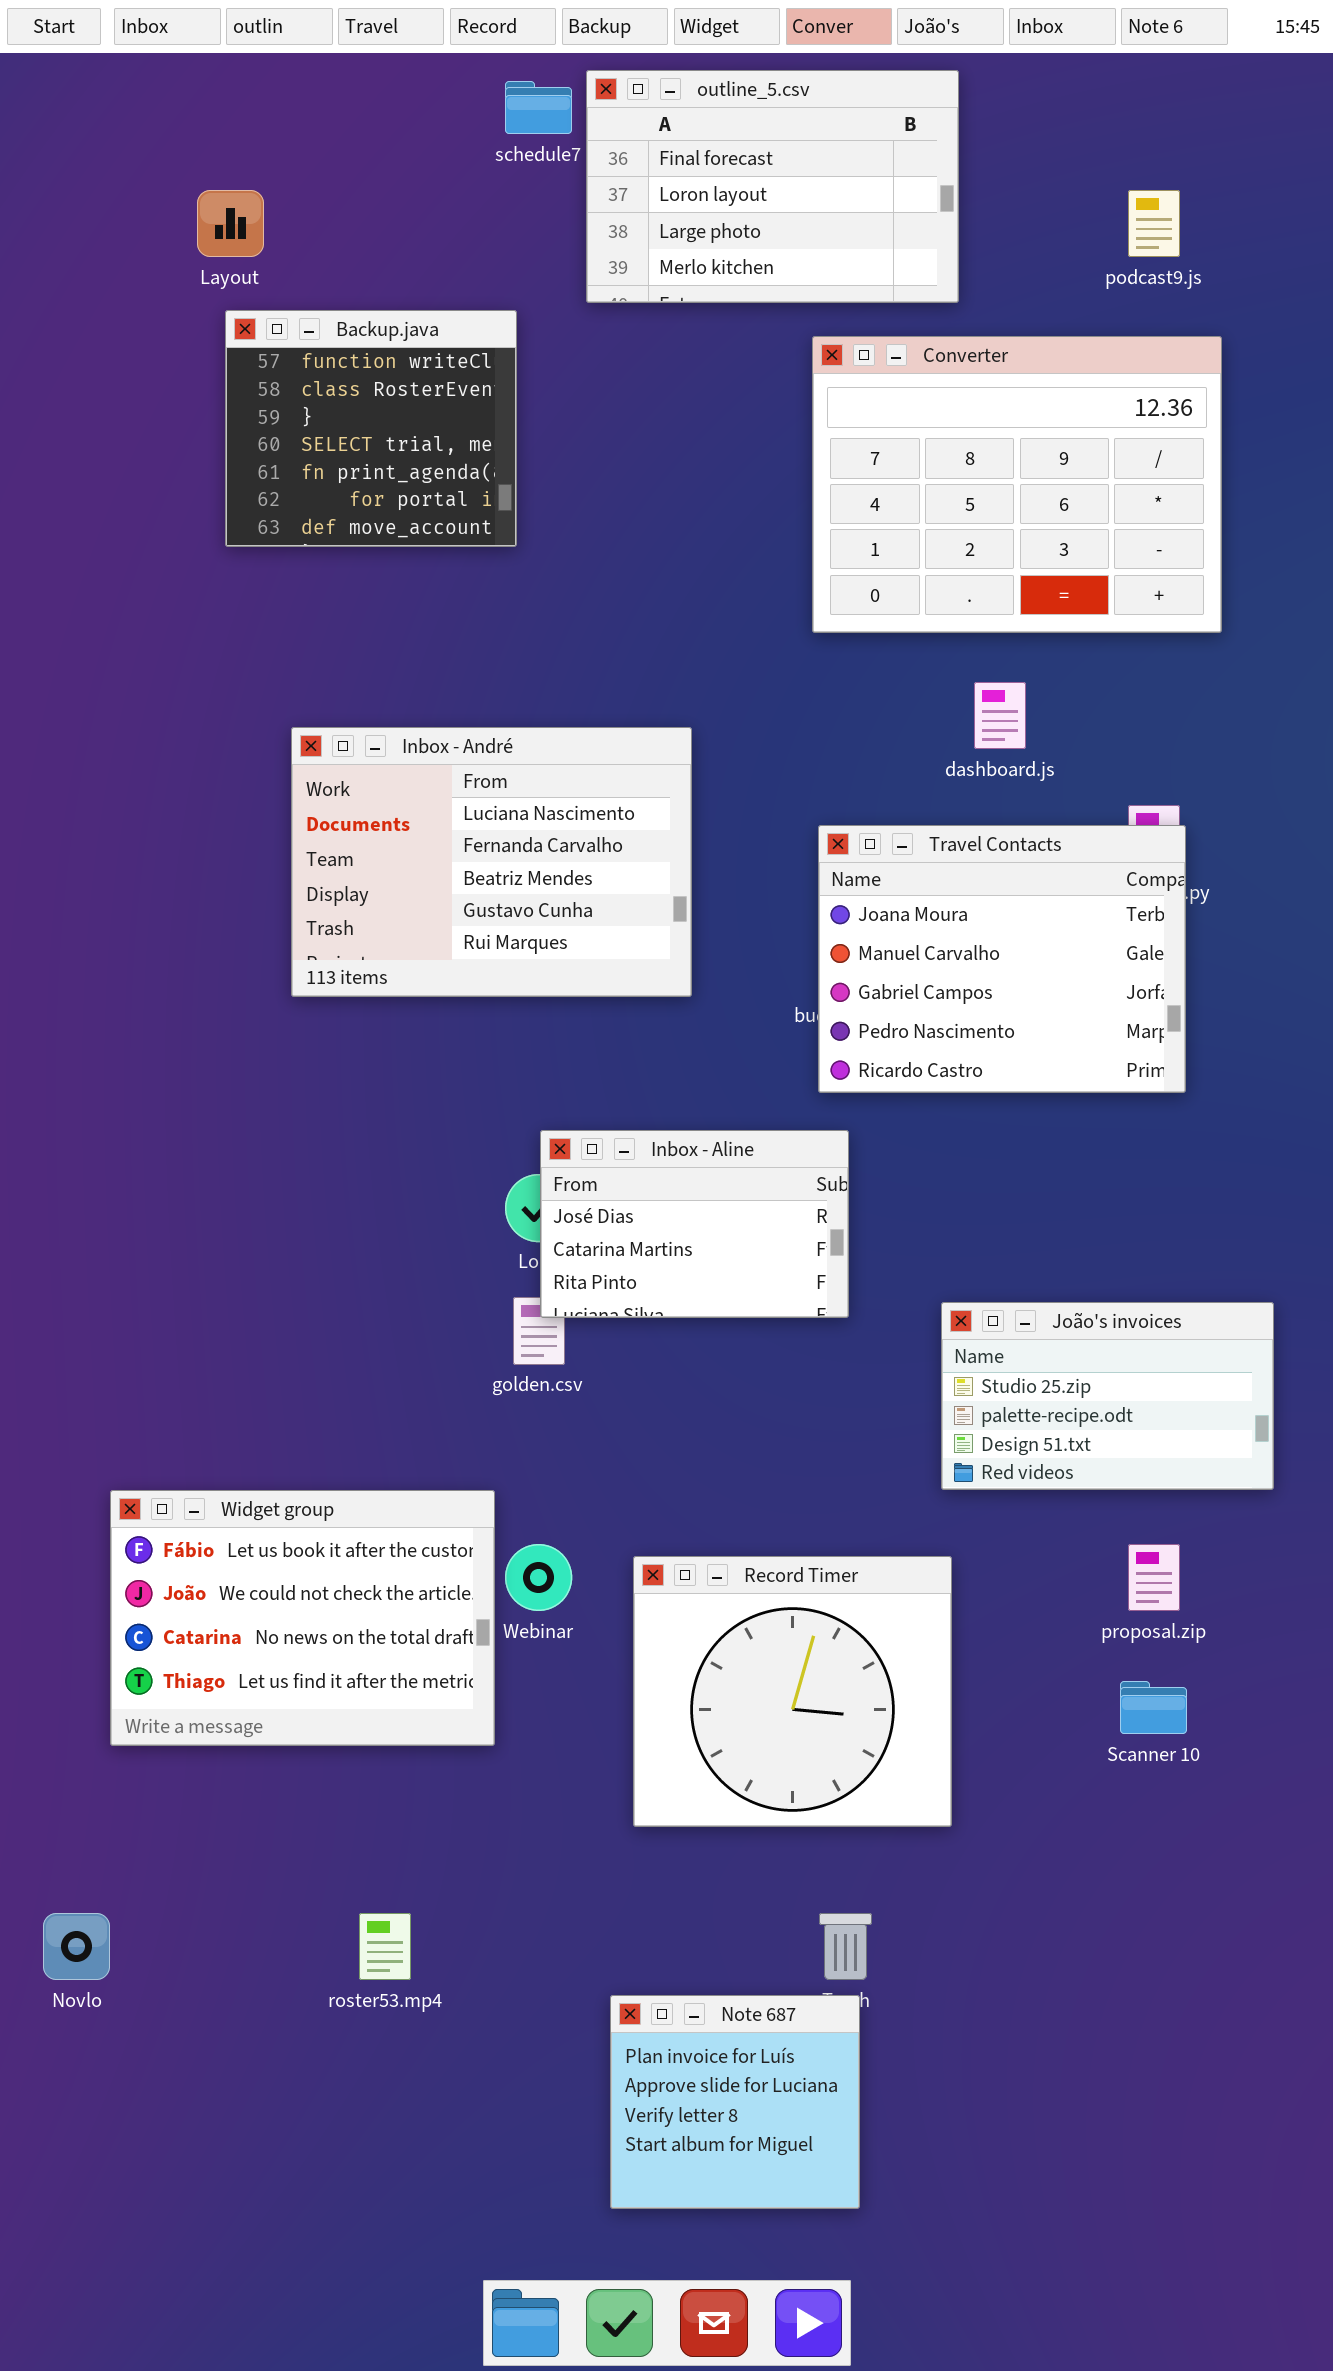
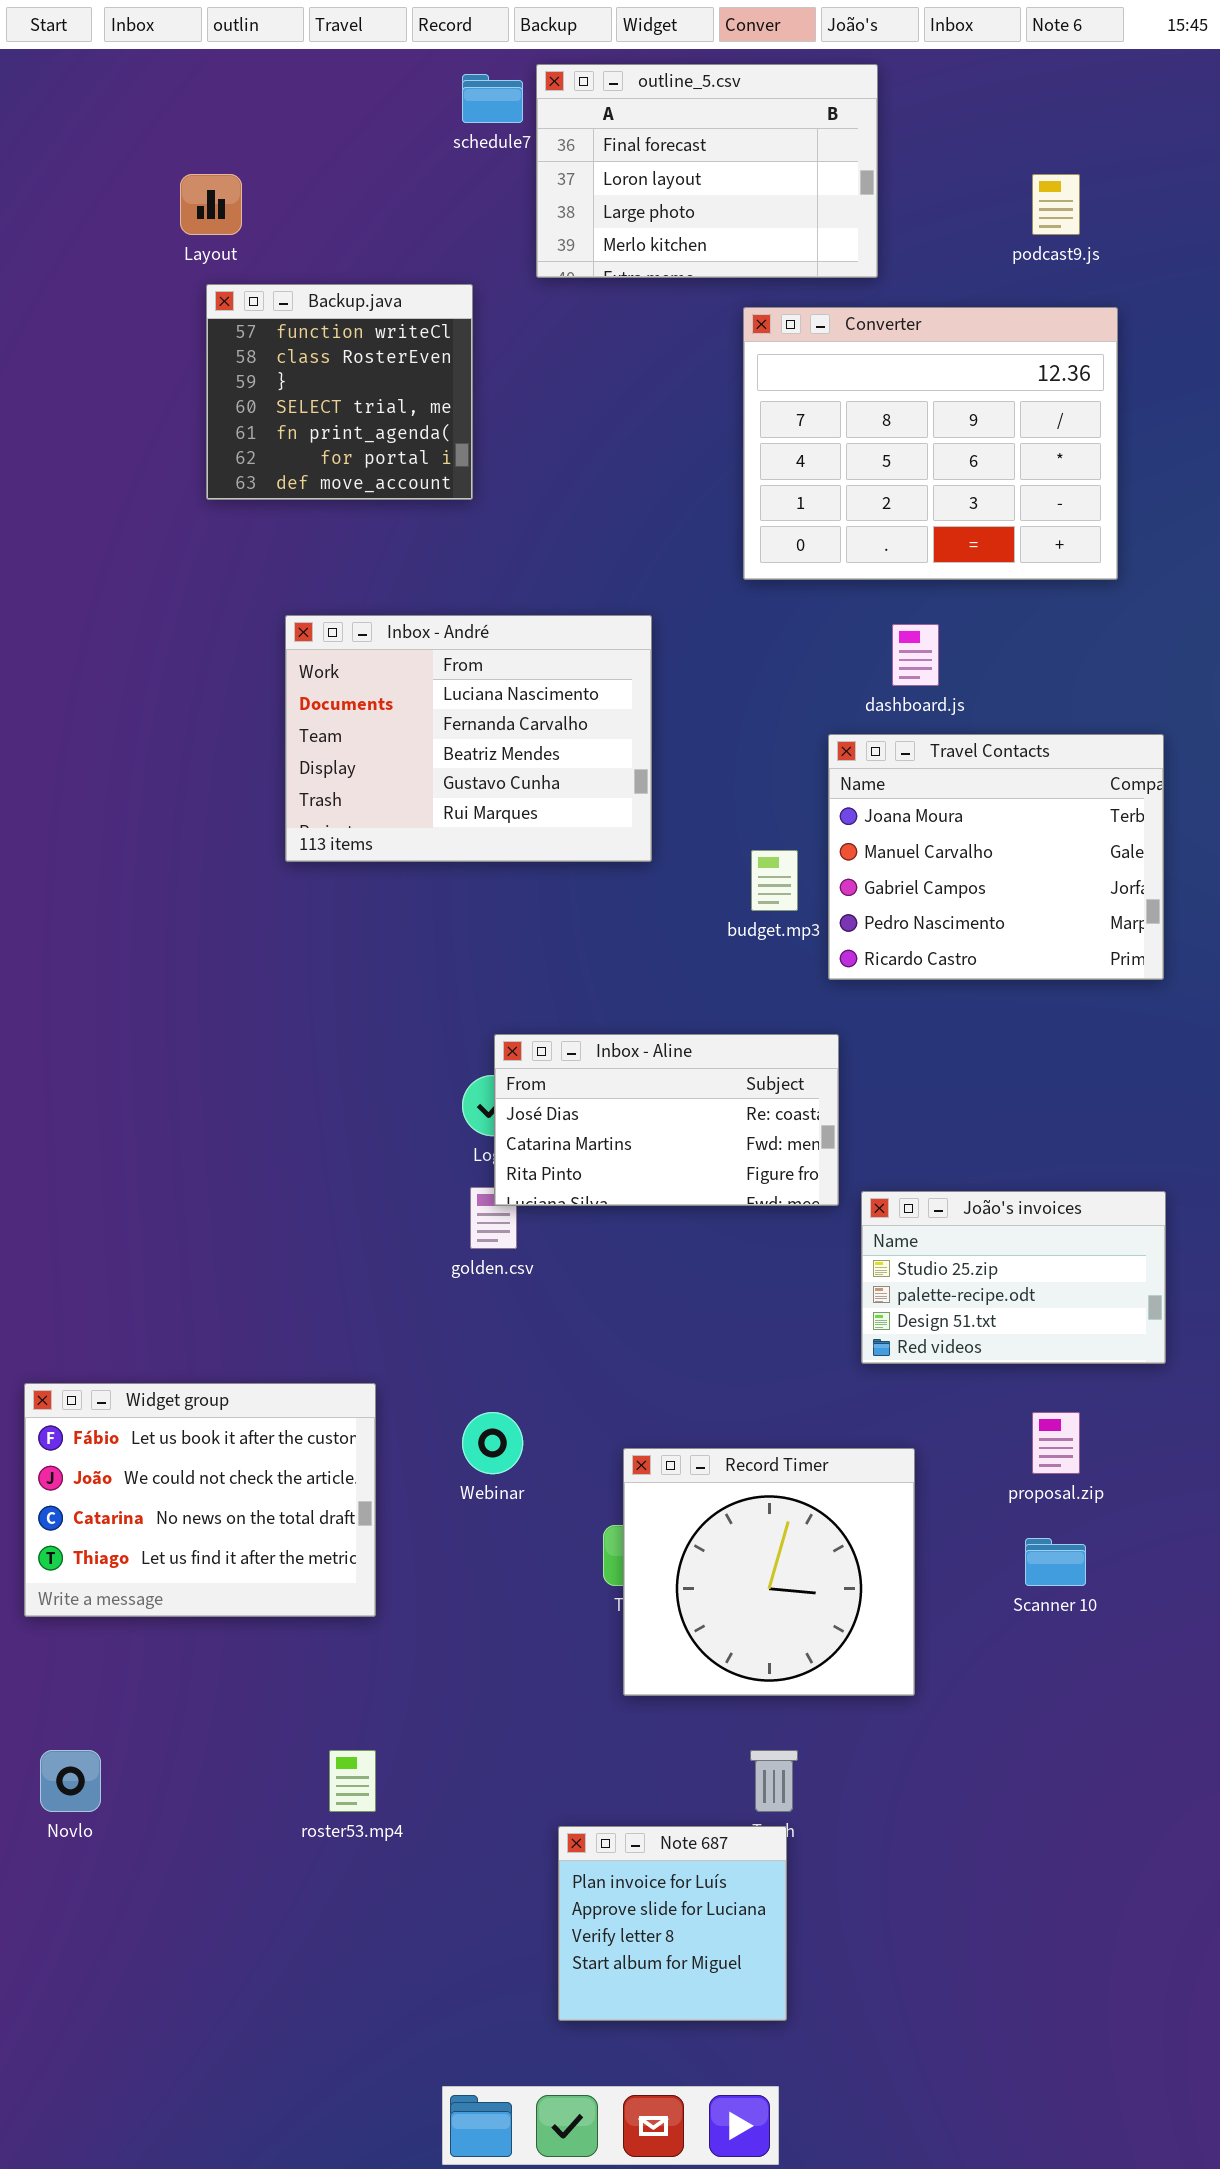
Inbox - André: [291,727,692,997] -> [285,615,652,862], moved
Travel Contacts: [818,825,1186,1093] -> [828,734,1164,980], moved
Inbox - Aline: [540,1130,849,1318] -> [494,1034,839,1206], resized
Widget group: [110,1490,495,1746] -> [24,1383,376,1617], moved
Record Timer: [633,1556,952,1827] -> [623,1448,915,1696], moved

